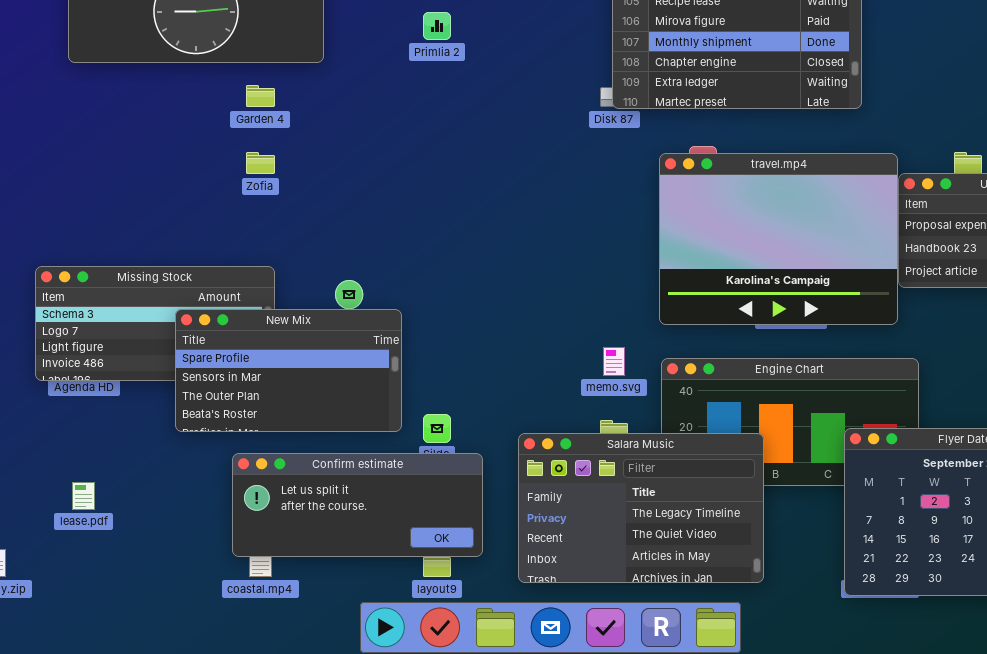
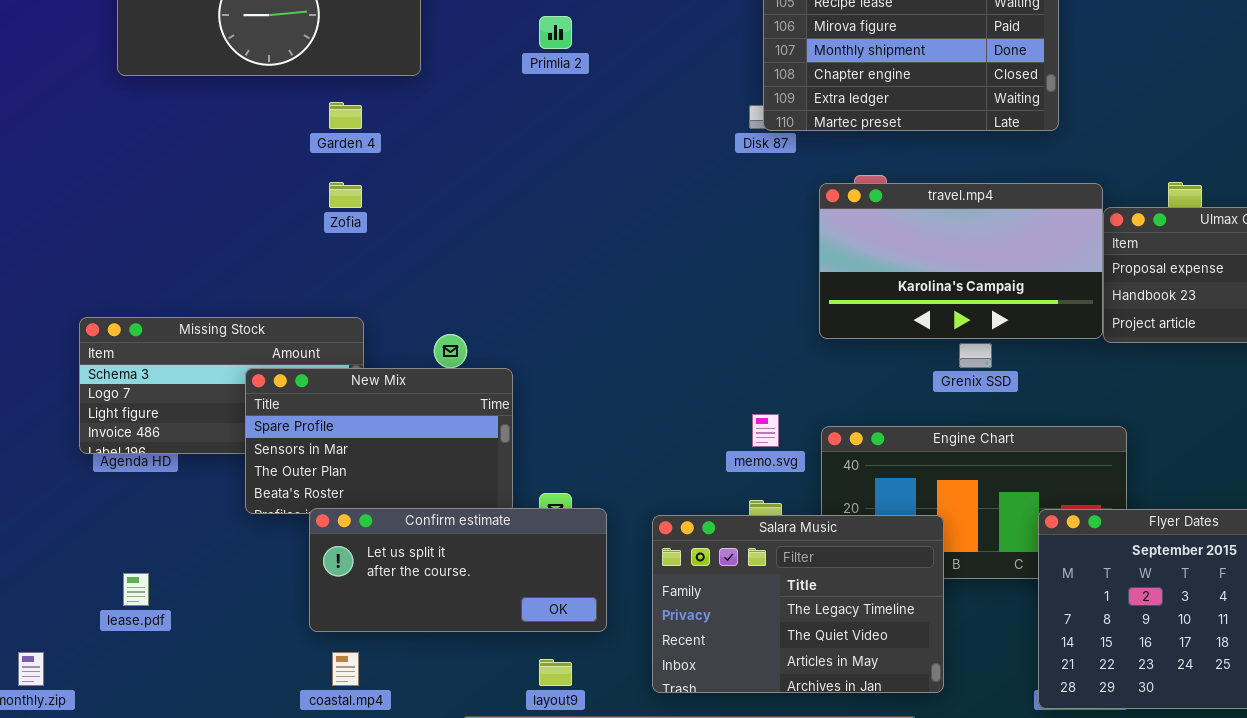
travel.mp4: [659,153,898,325] -> [819,183,1103,339], resized
Confirm estimate: [232,453,483,557] -> [309,508,607,632], moved

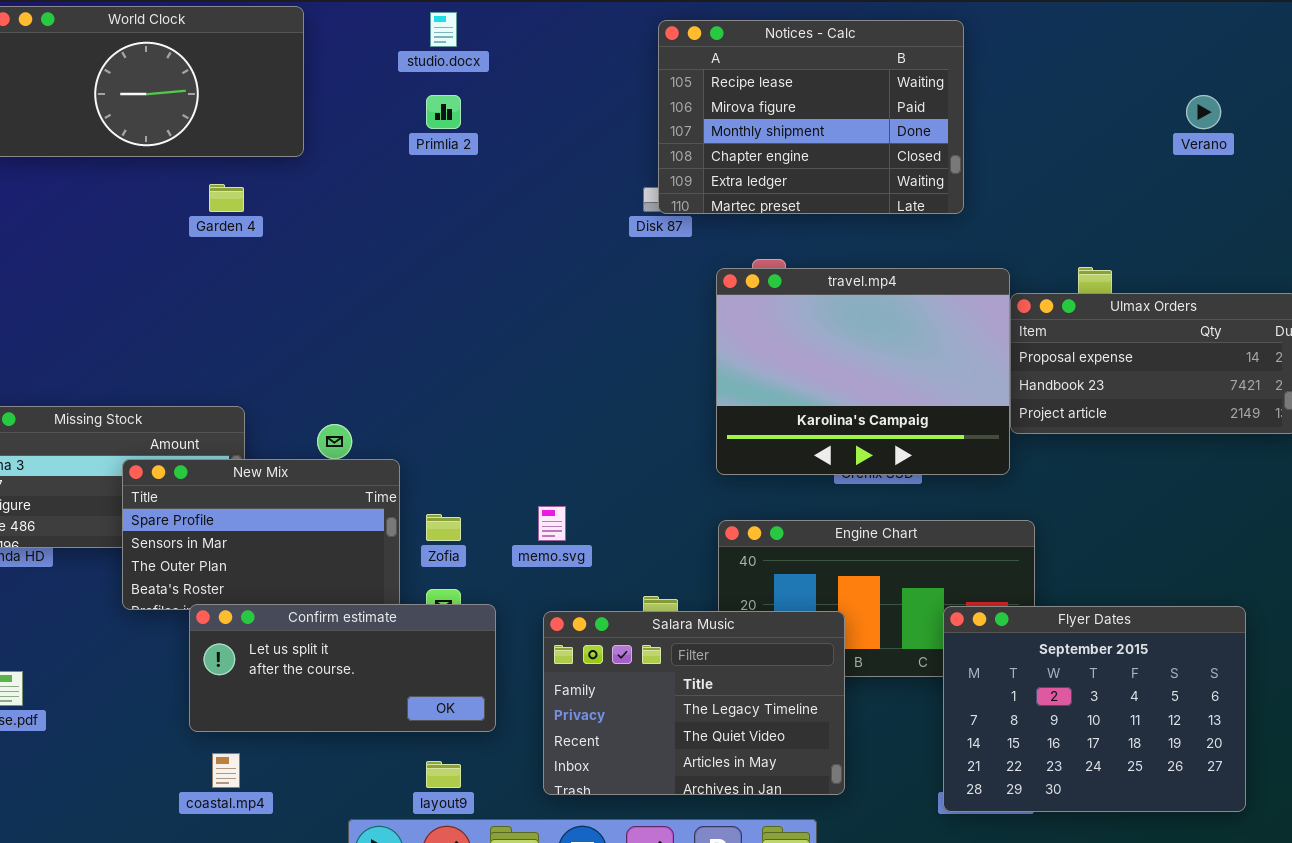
Zofia: [329,182,362,208] -> [426,514,461,541], moved
travel.mp4: [819,183,1103,339] -> [716,268,1010,475], resized
memo.svg: [752,414,779,447] -> [538,506,566,541], moved

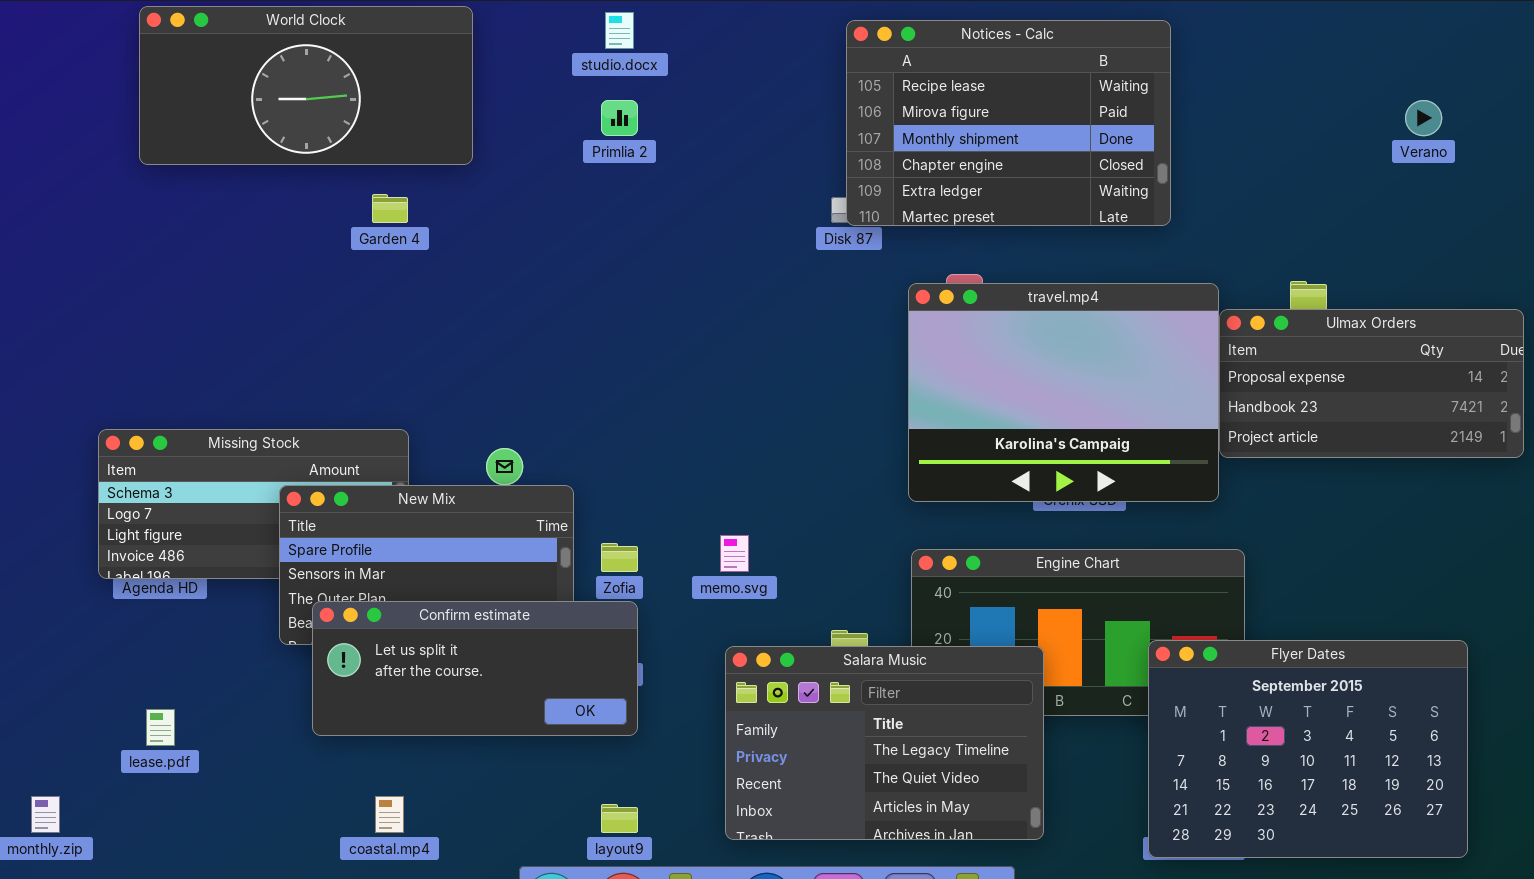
Confirm estimate: [189,604,496,732] -> [312,601,638,736], moved

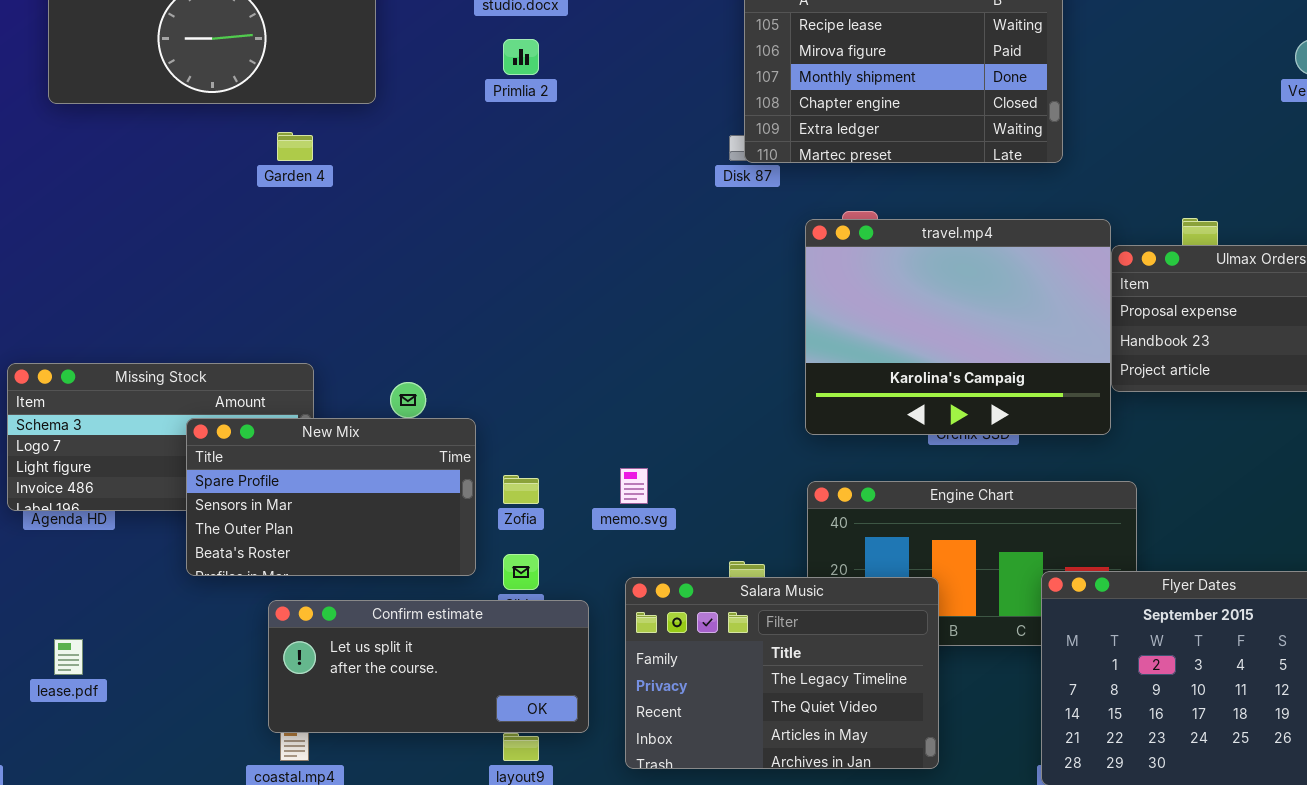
Confirm estimate: [312,601,638,736] -> [268,600,589,733], moved

